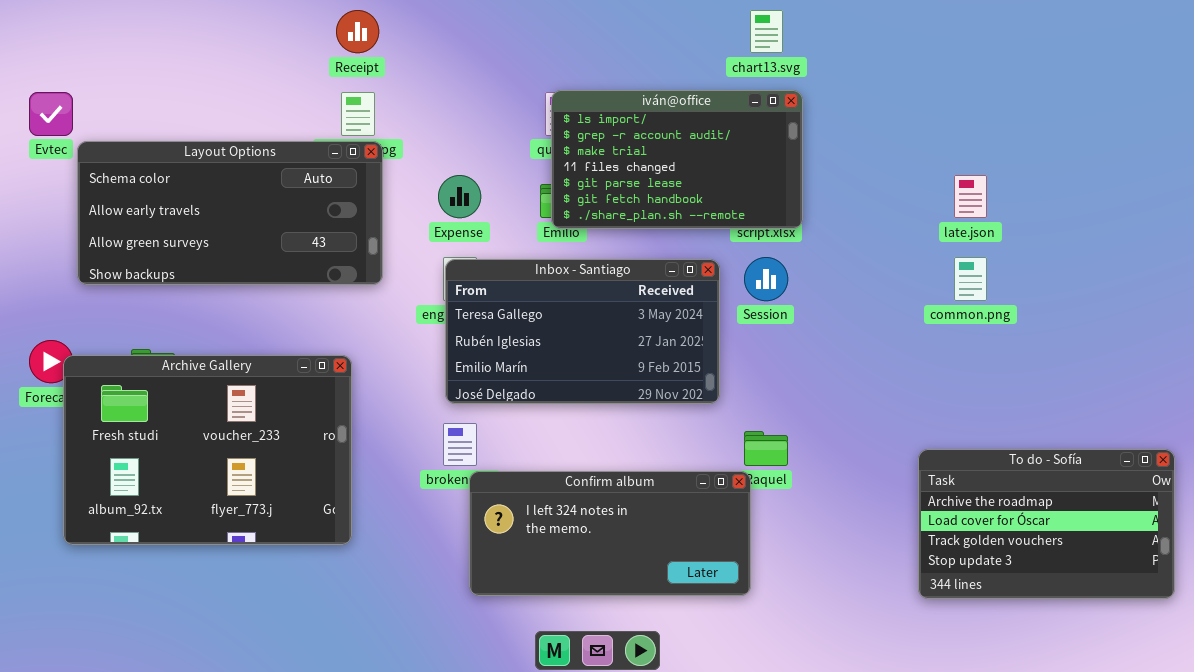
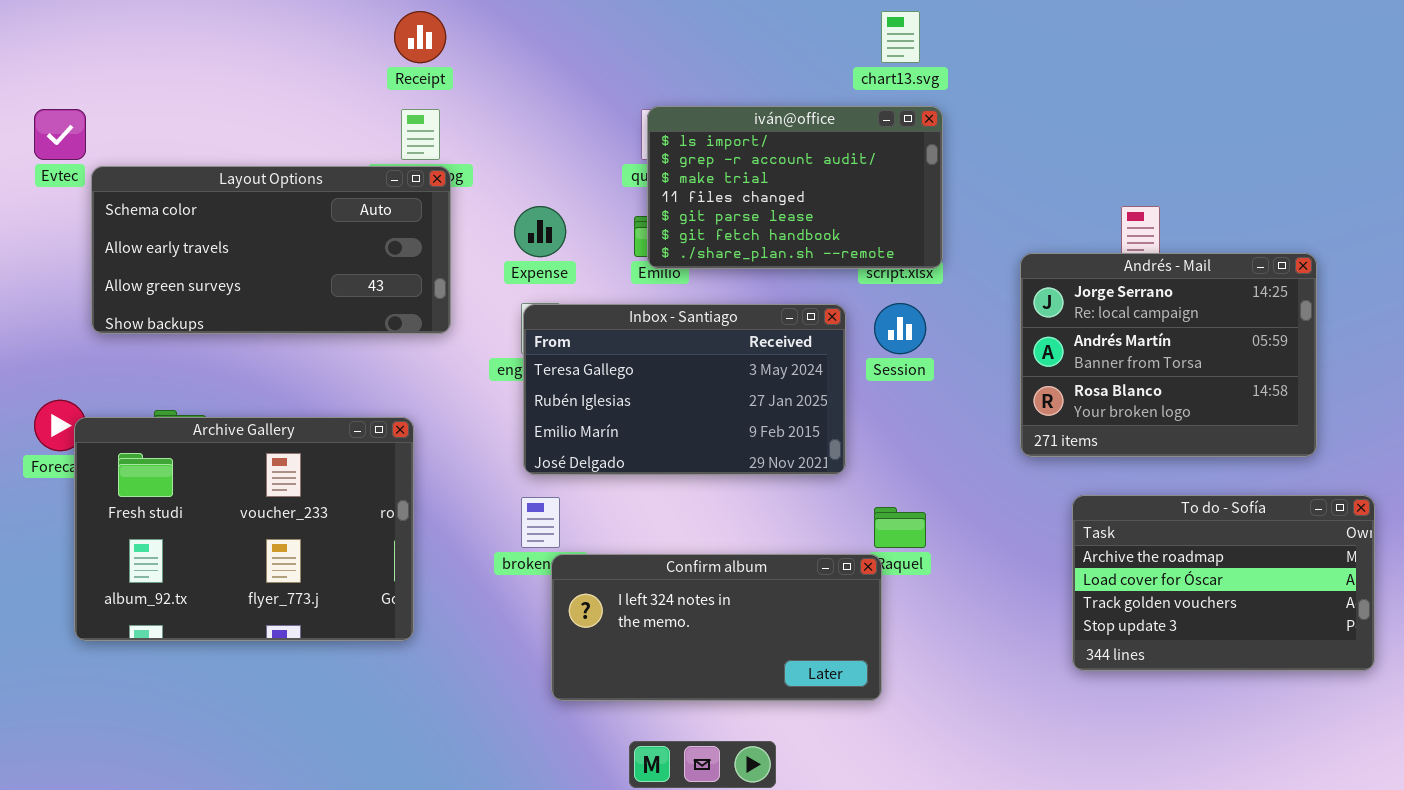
Andrés - Mail: none -> [1020,253,1317,457], opened
To do - Sofía: [918,449,1175,599] -> [1072,495,1375,671], moved

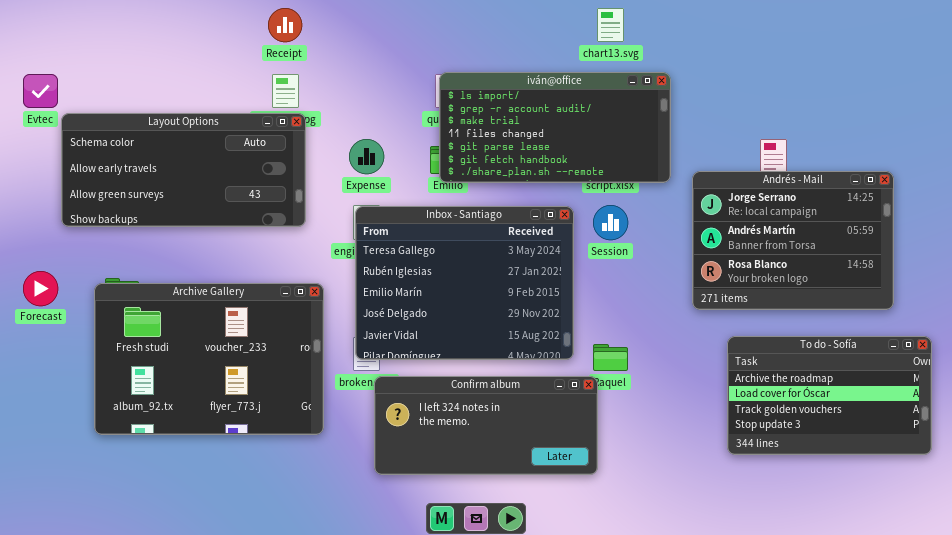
iván@office: [647,106,943,269] -> [439,72,671,183], resized
Inbox - Santiago: [523,304,846,475] -> [355,206,574,360], resized
Archive Gallery: [74,417,414,641] -> [94,283,324,435], moved

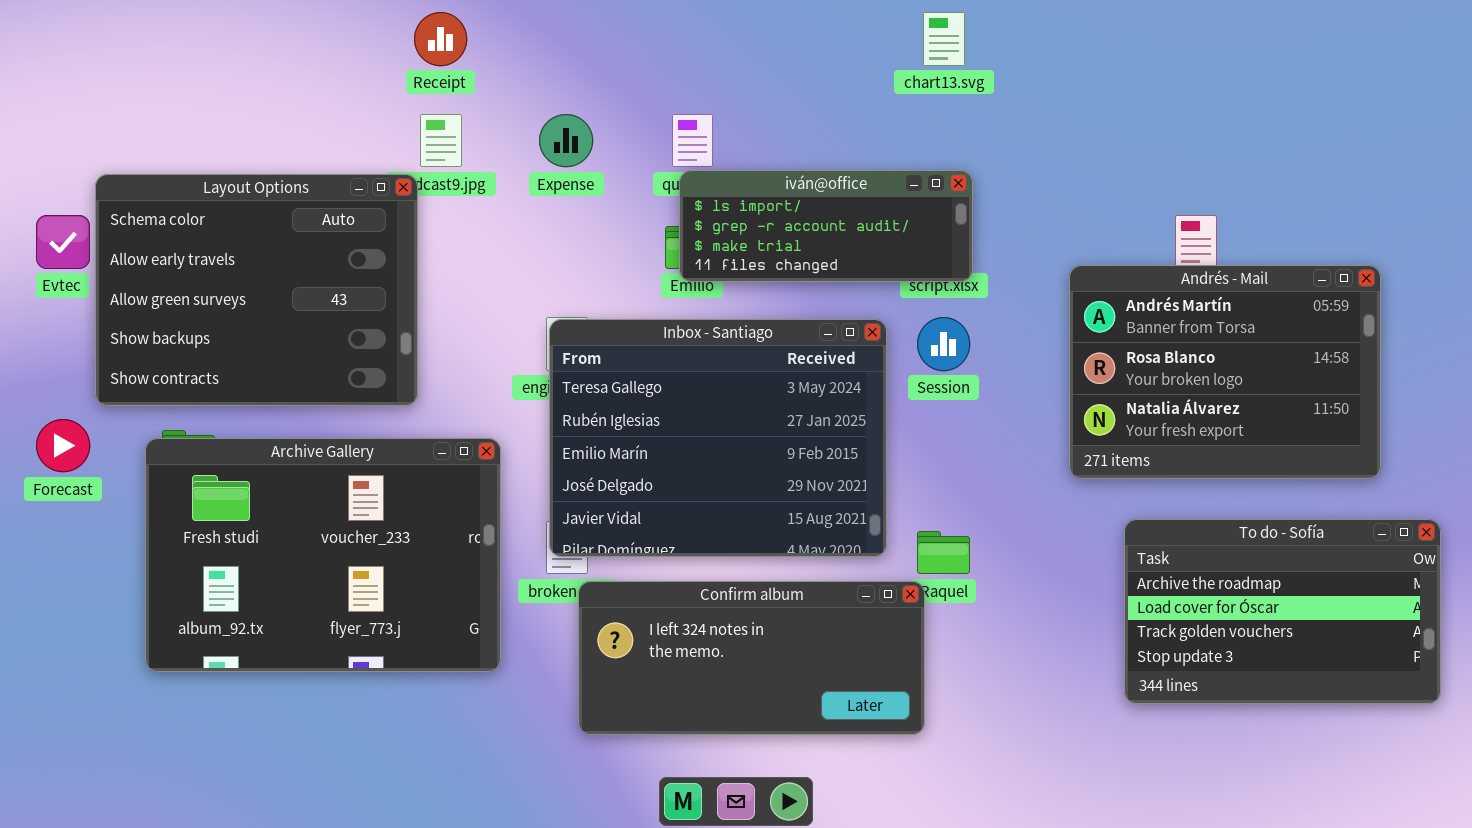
iván@office: [439,72,671,183] -> [679,170,973,282], resized
Evtec: [23,74,58,108] -> [36,215,90,269], moved
Layout Options: [61,113,306,227] -> [95,174,418,406], resized
Expense: [349,139,384,174] -> [539,114,593,167], moved
Andrés - Mail: [692,171,894,310] -> [1069,265,1381,479], scrolled down 1 row

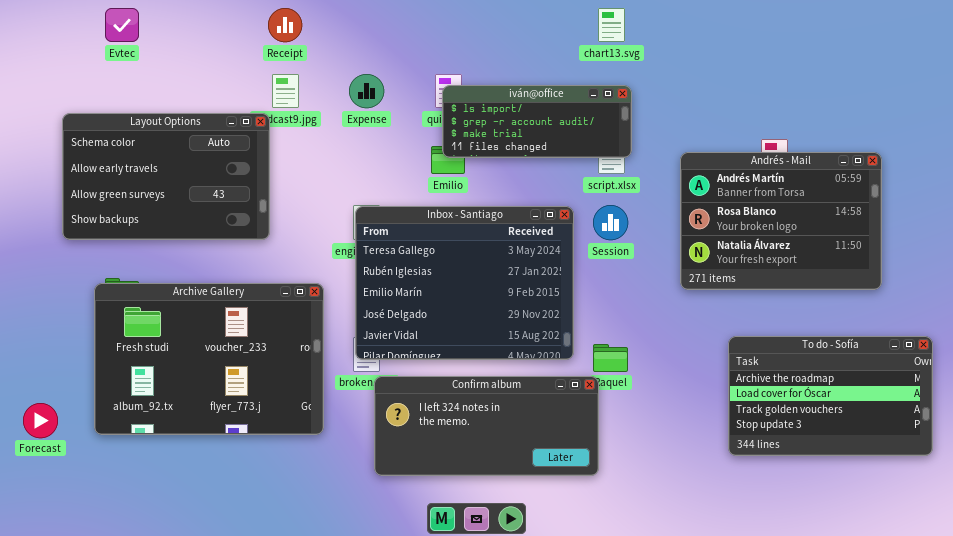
iván@office: [679,170,973,282] -> [442,85,632,158], moved
Layout Options: [95,174,418,406] -> [62,113,270,240], resized
Evtec: [36,215,90,269] -> [105,8,139,42], moved
Andrés - Mail: [1069,265,1381,479] -> [680,152,882,290], moved
Forecast: [36,419,90,472] -> [23,403,58,438], moved

